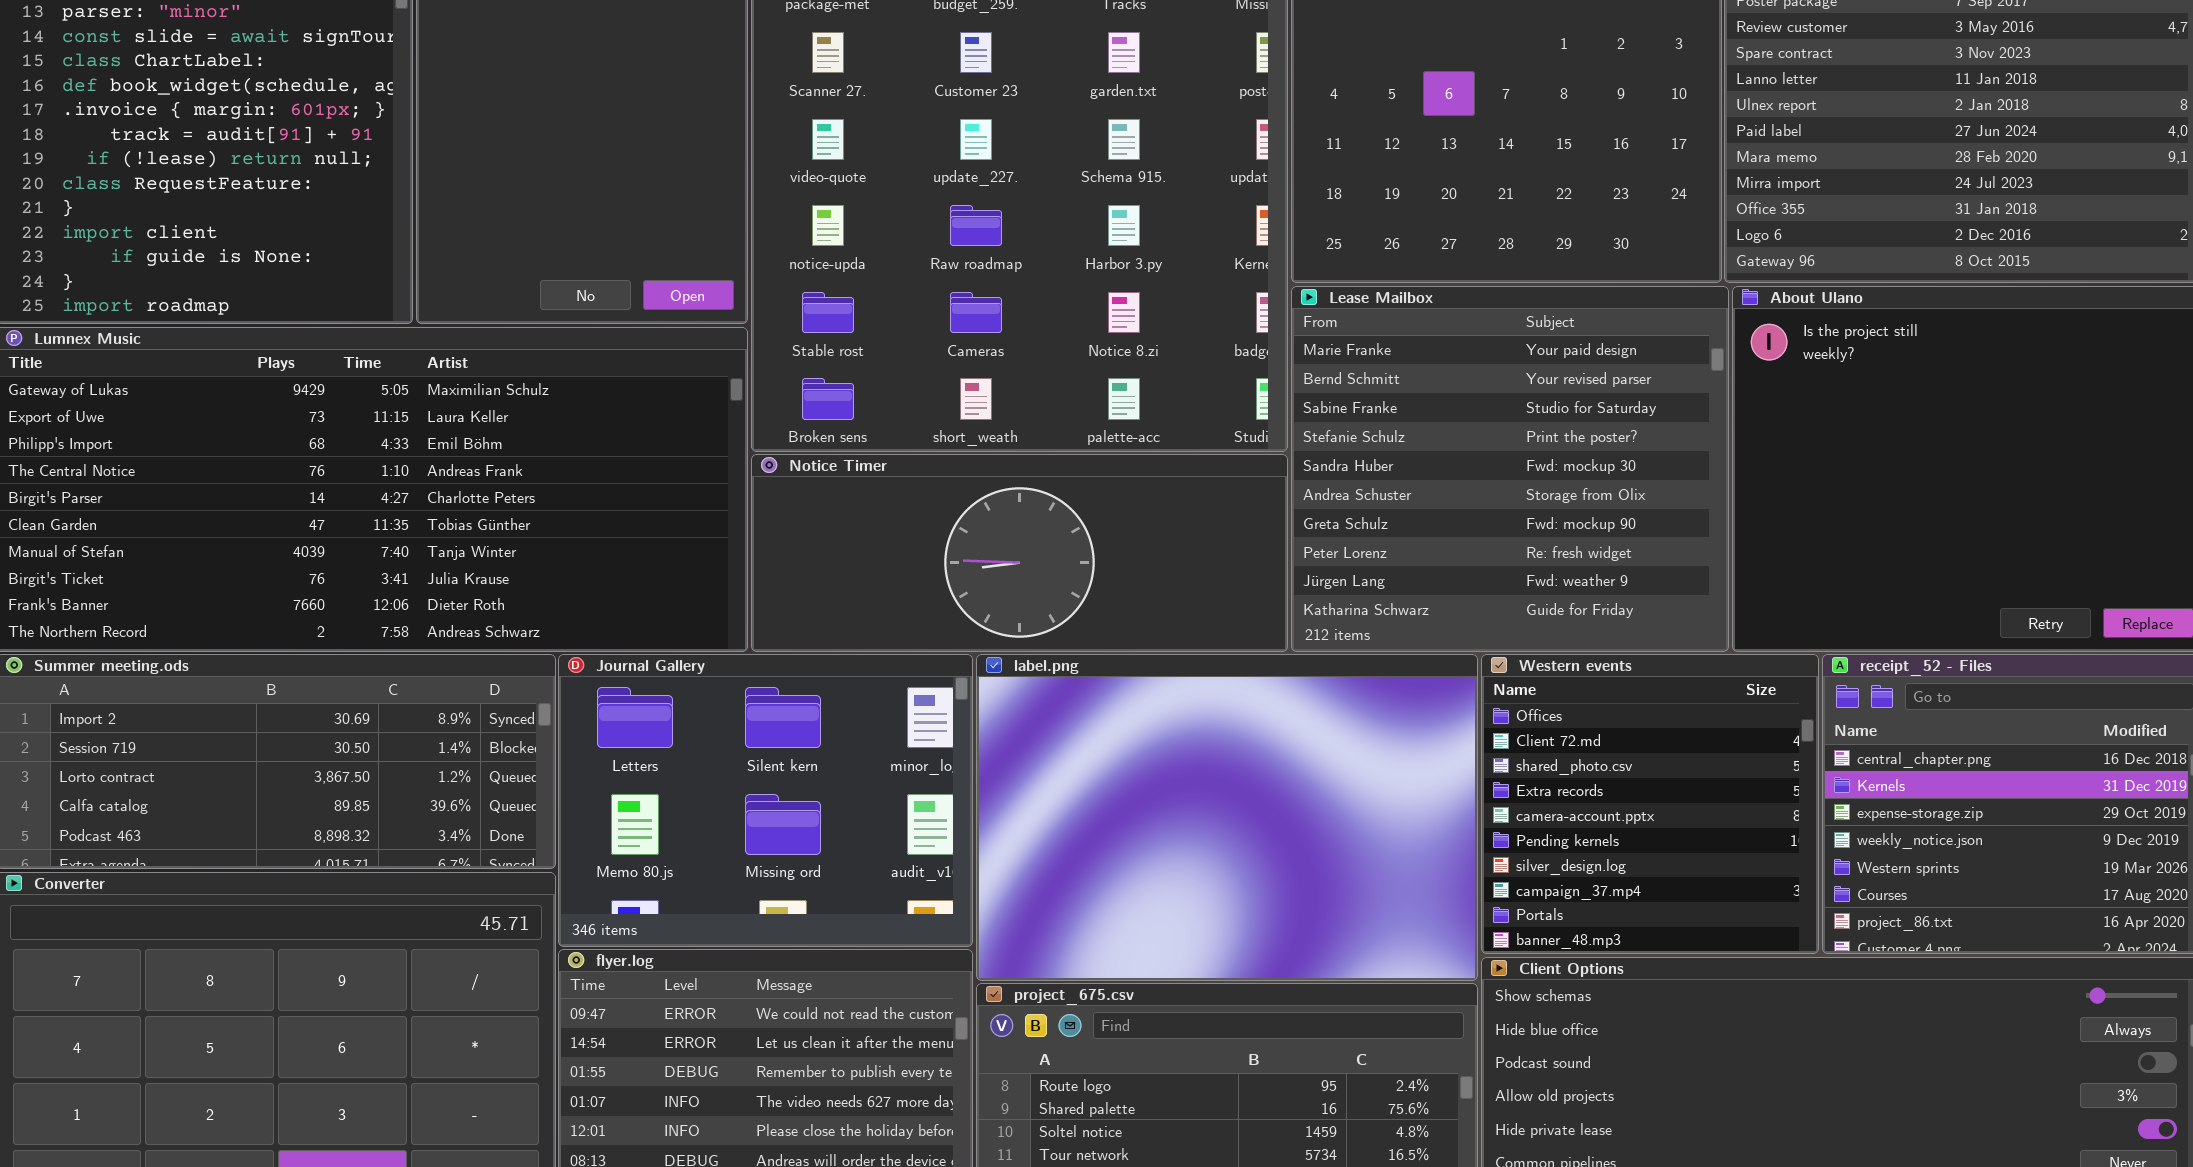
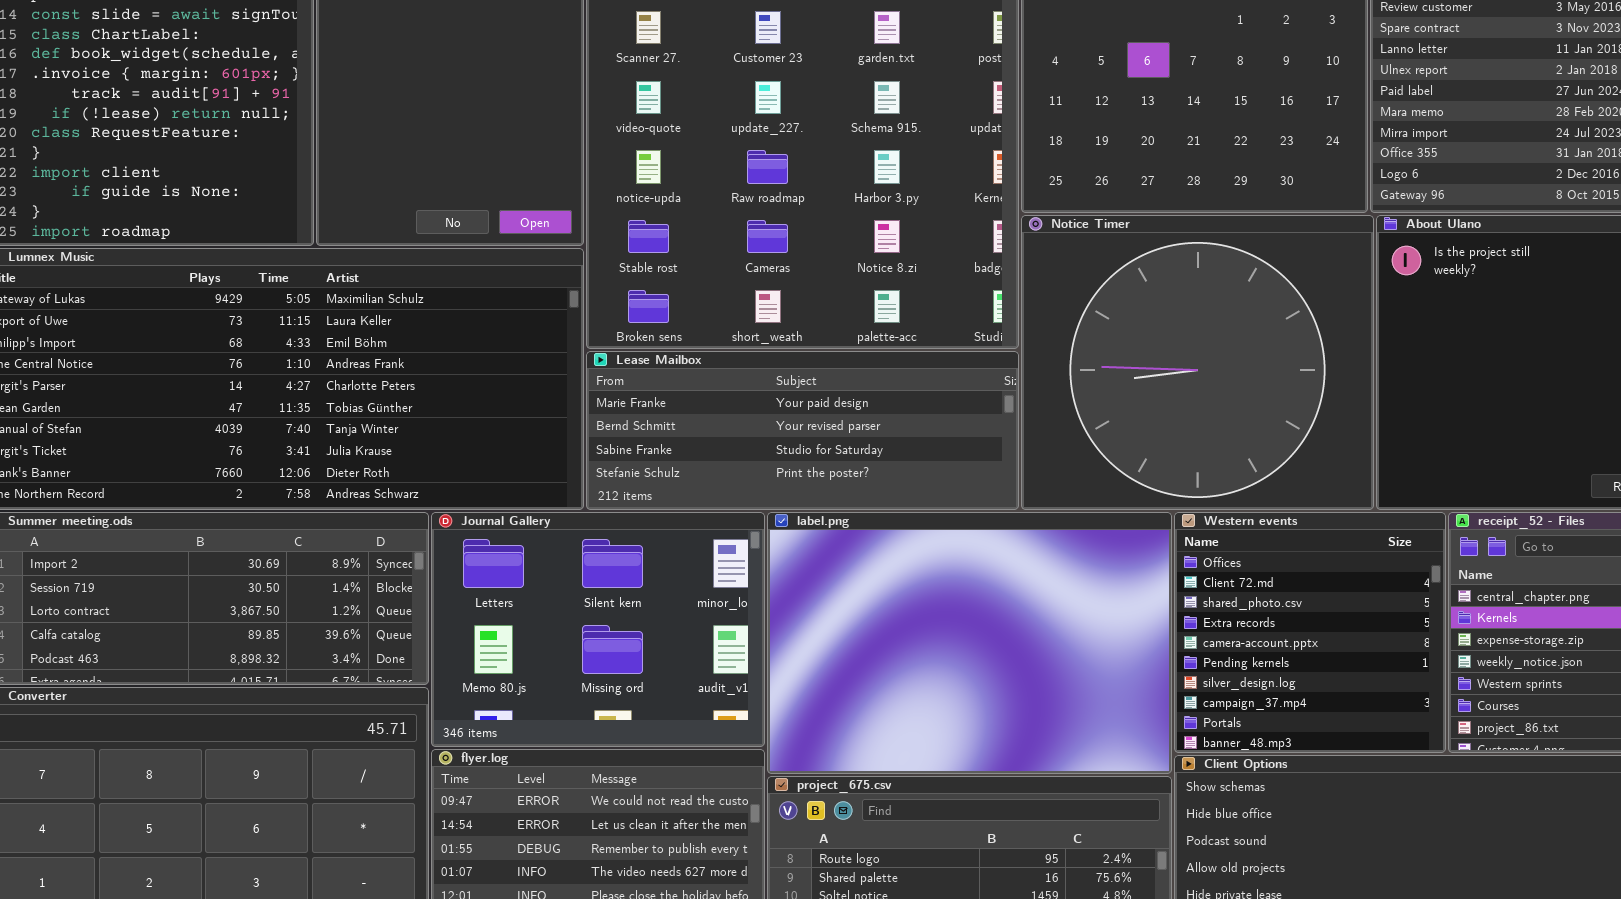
Lease Mailbox: [1291,286,1729,652] -> [586,351,1019,510], moved, resized
Notice Timer: [751,454,1288,652] -> [1021,215,1374,510], moved, resized

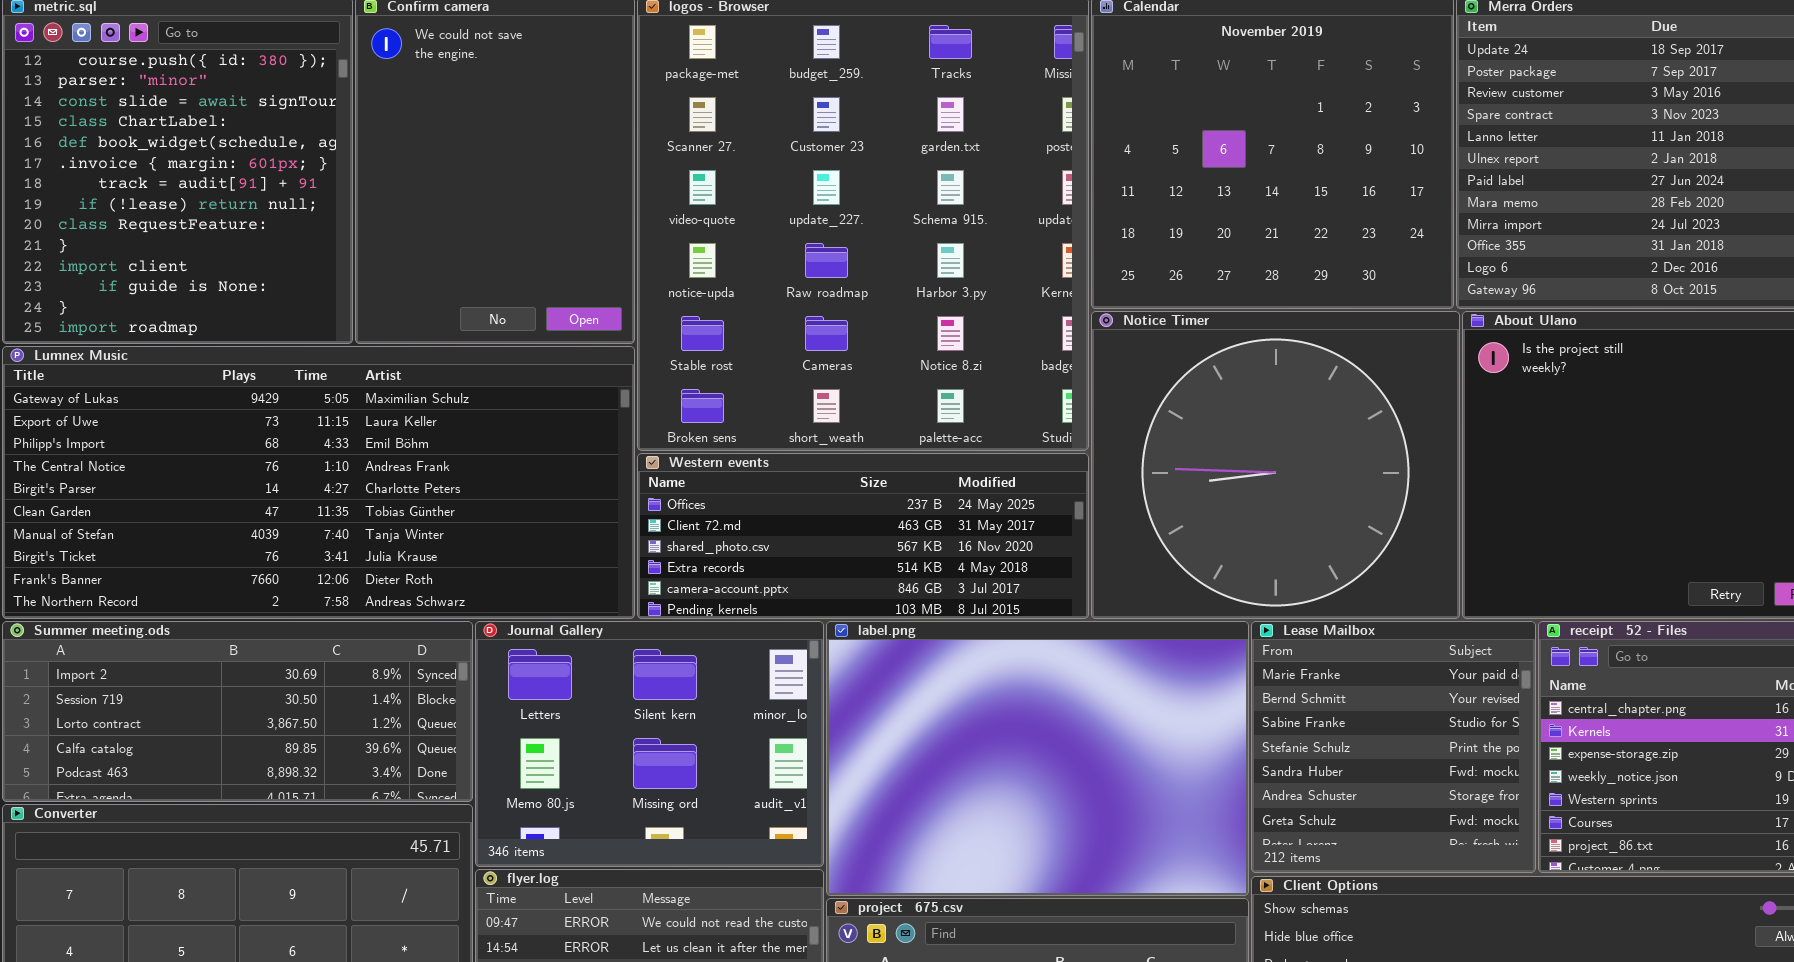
Lease Mailbox: [586,351,1019,510] -> [1251,621,1536,873], moved, resized
Western events: [1174,512,1446,753] -> [637,453,1089,619], moved, resized

